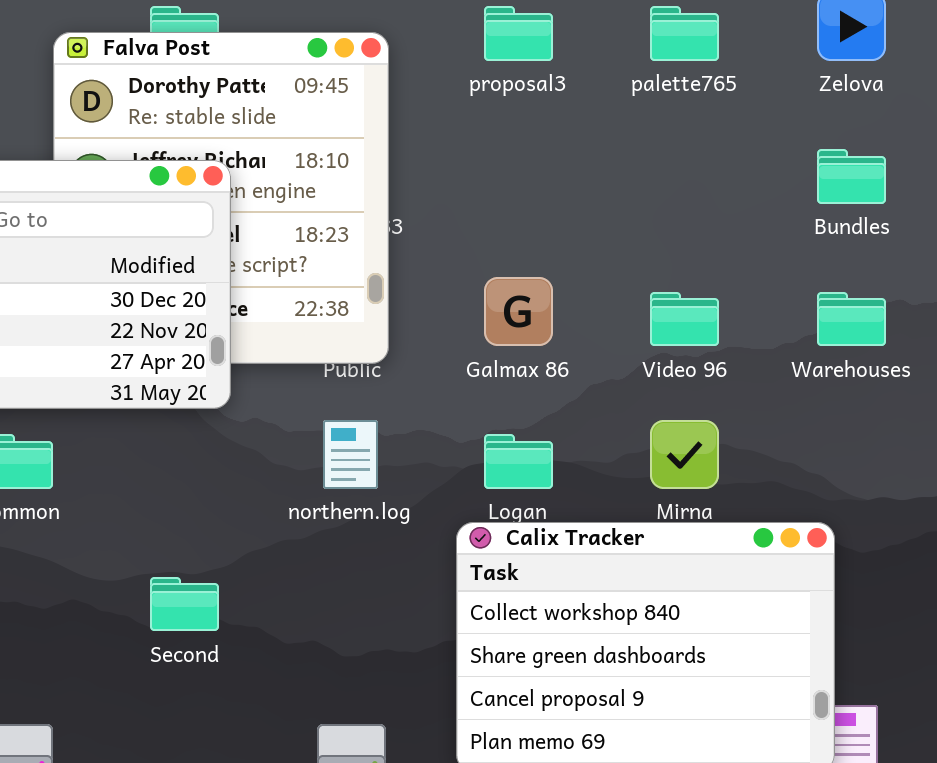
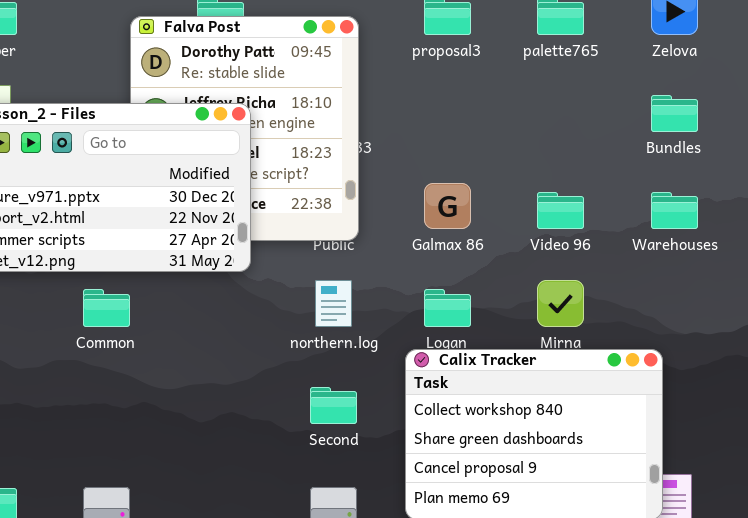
Second: [150,577,219,631] -> [310,387,357,424], moved

